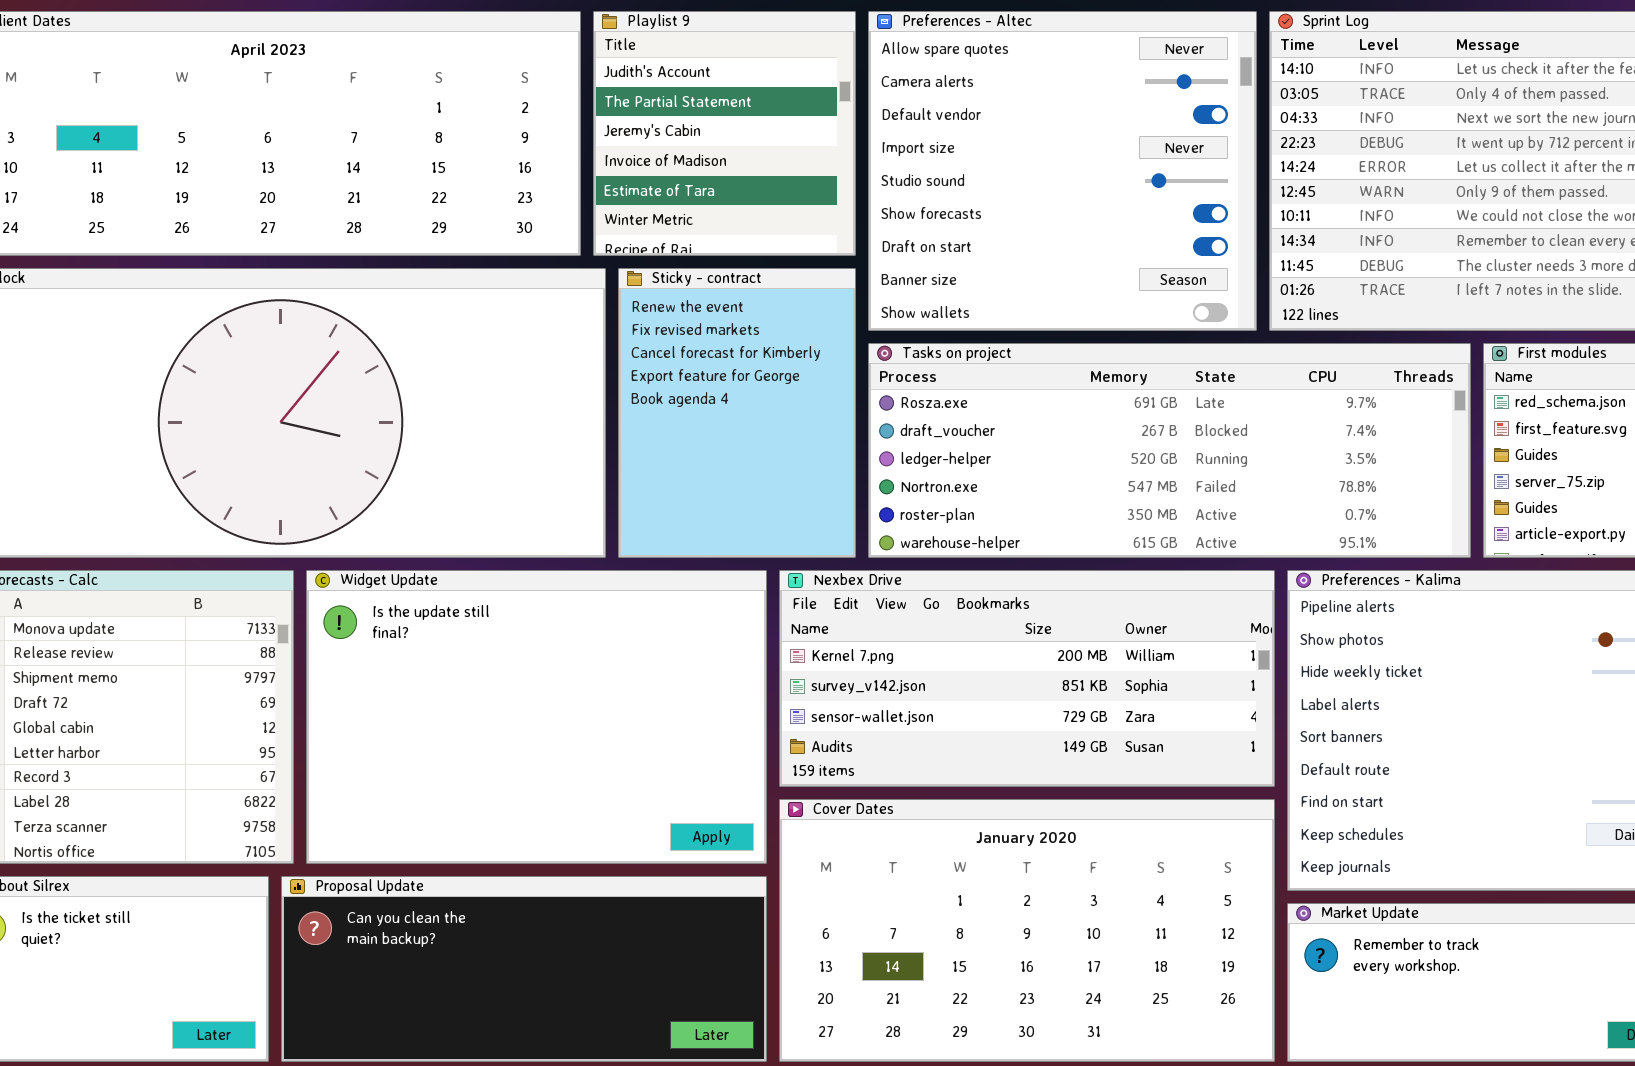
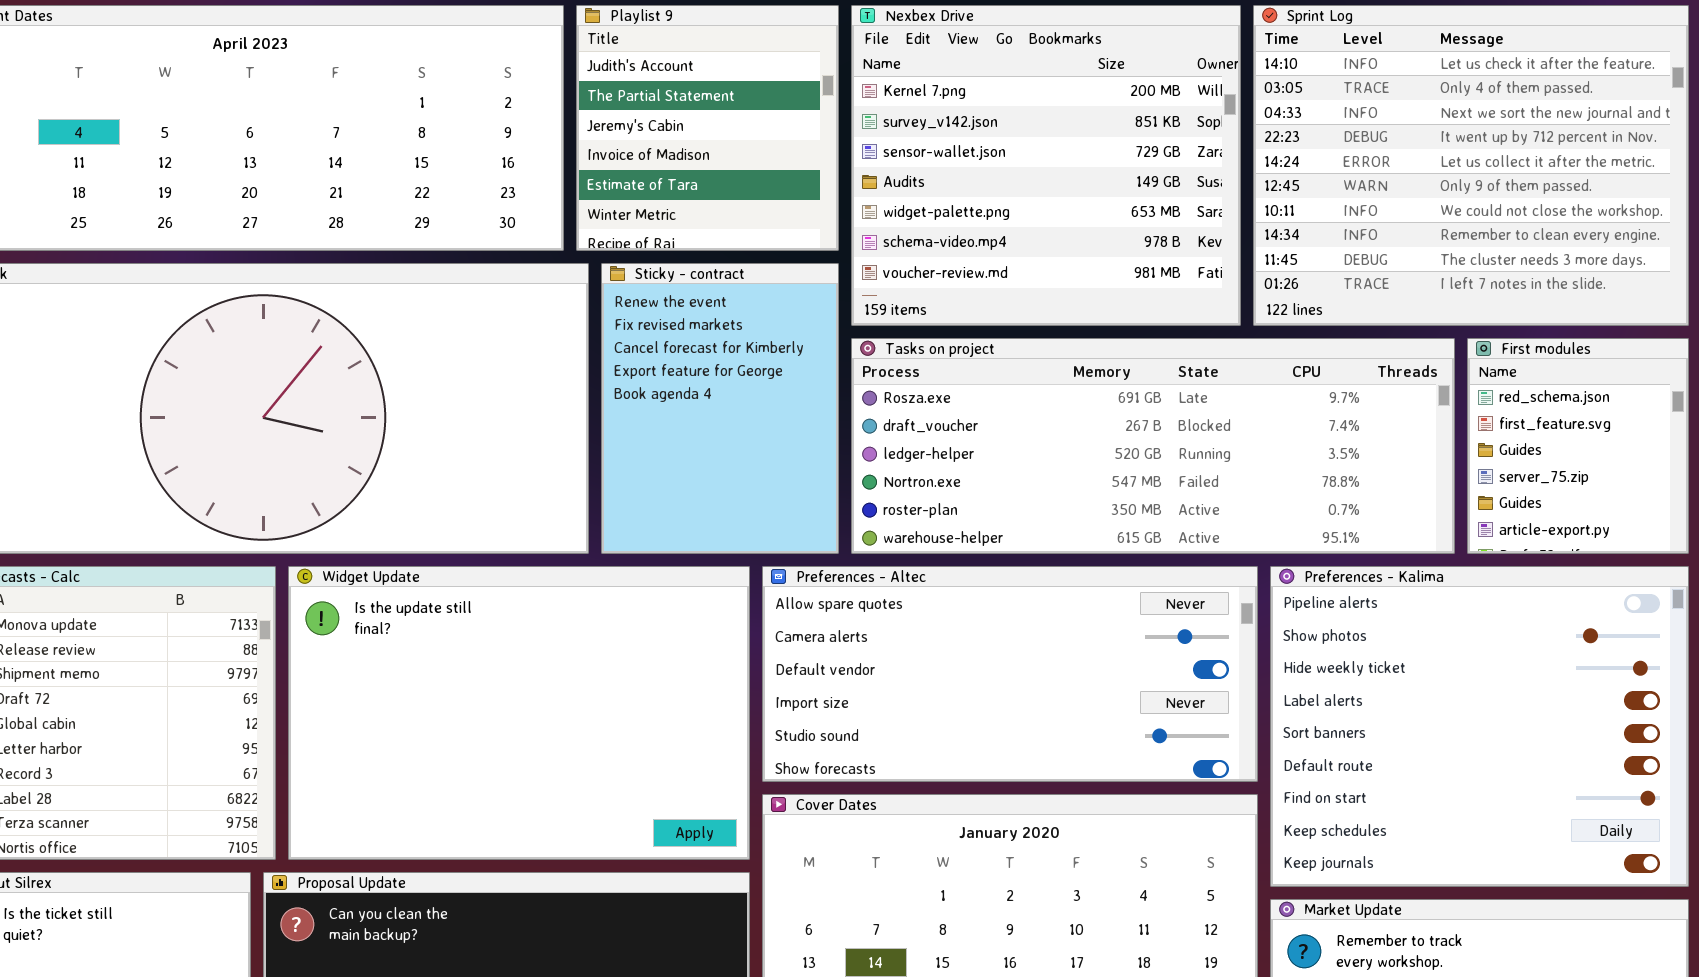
Preferences - Altec: [868,11,1257,331] -> [762,566,1258,782], moved, resized
Nexbex Drive: [779,570,1275,787] -> [851,5,1241,326], moved, resized

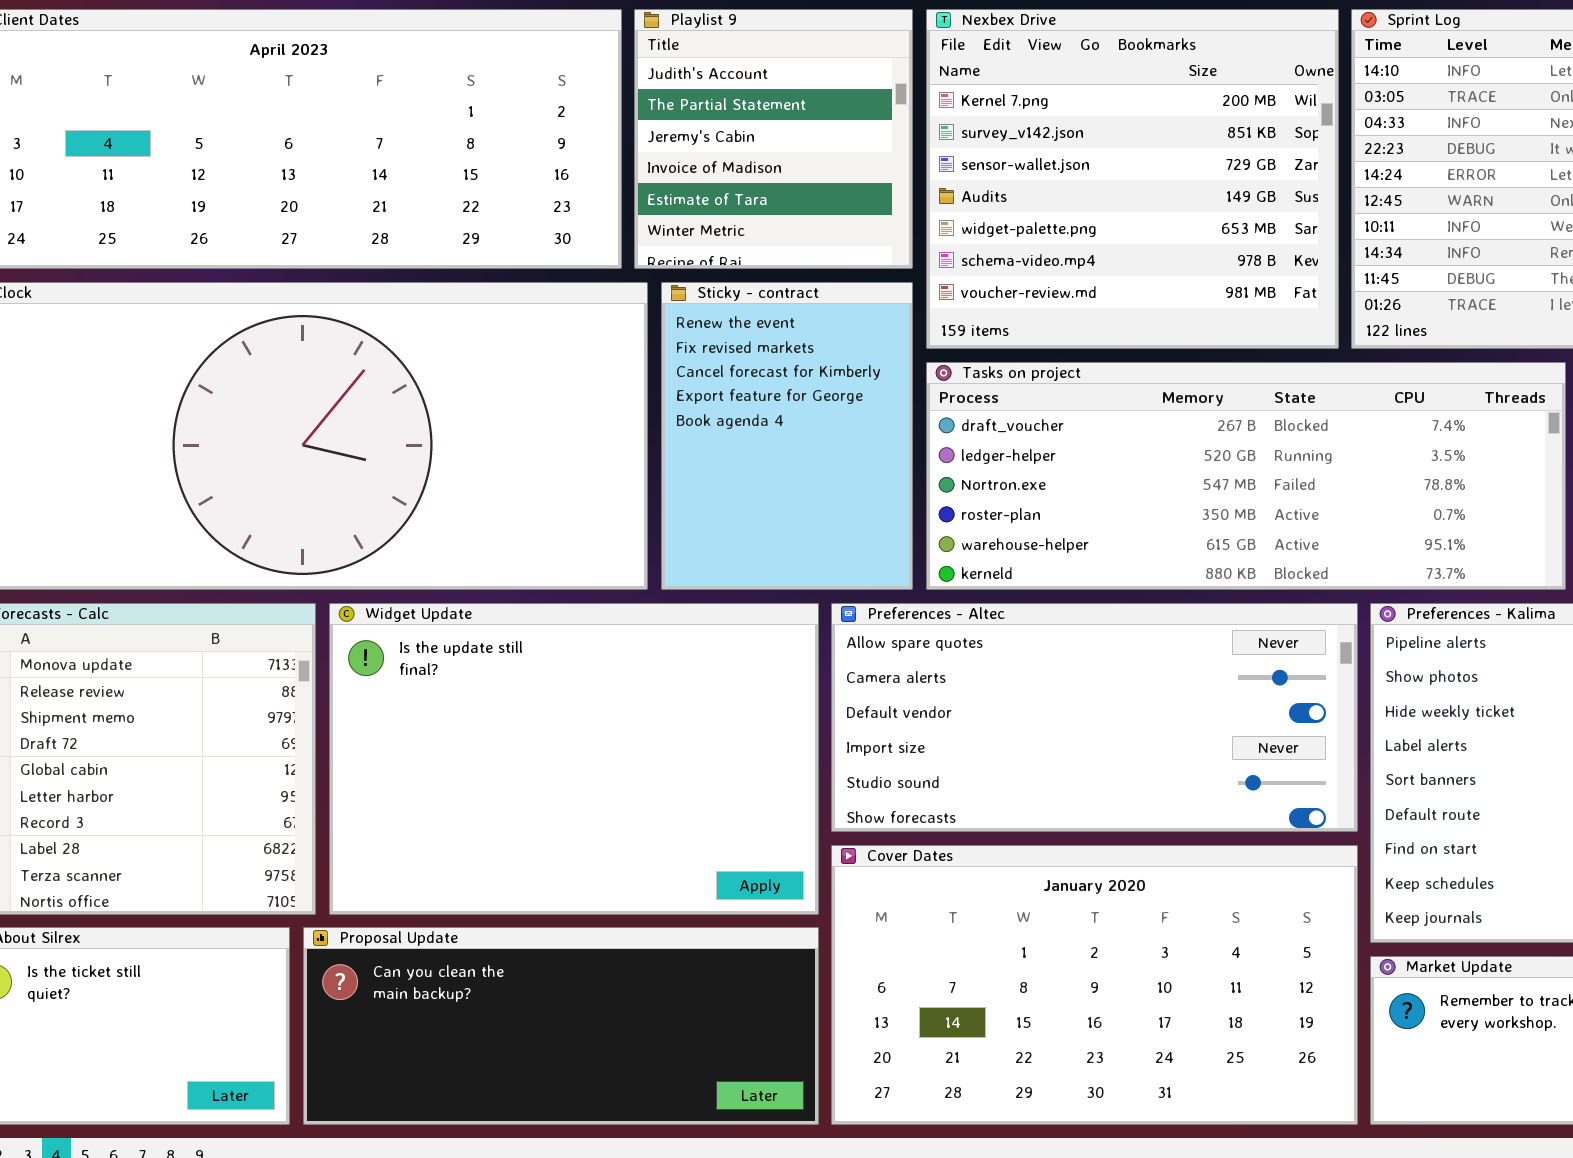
Tasks on project: [851,338,1455,554] -> [926,362,1566,590], scrolled down 1 row

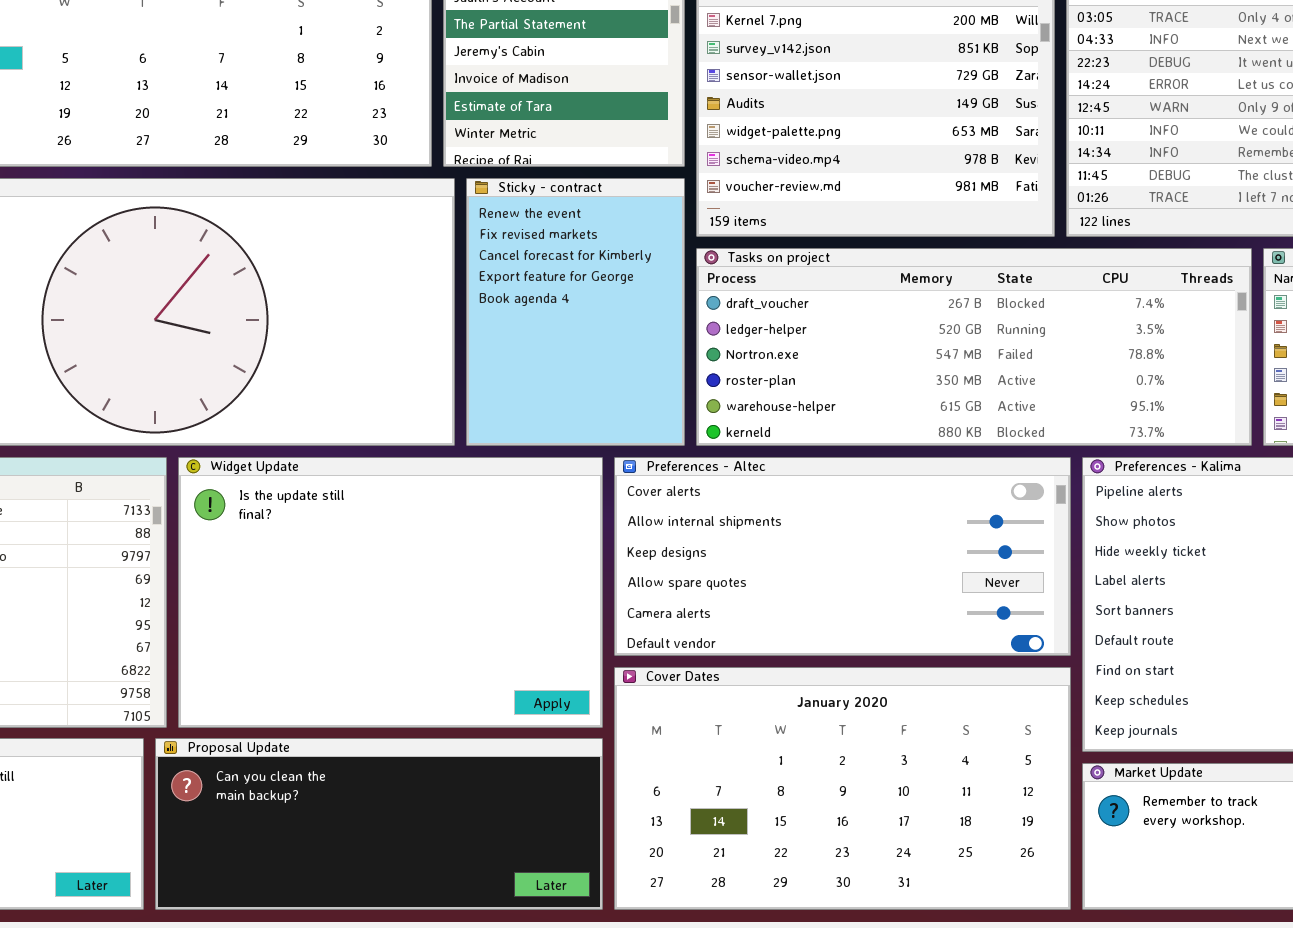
Preferences - Altec: [831,603,1358,832] -> [614,457,1071,656], scrolled up 3 rows

